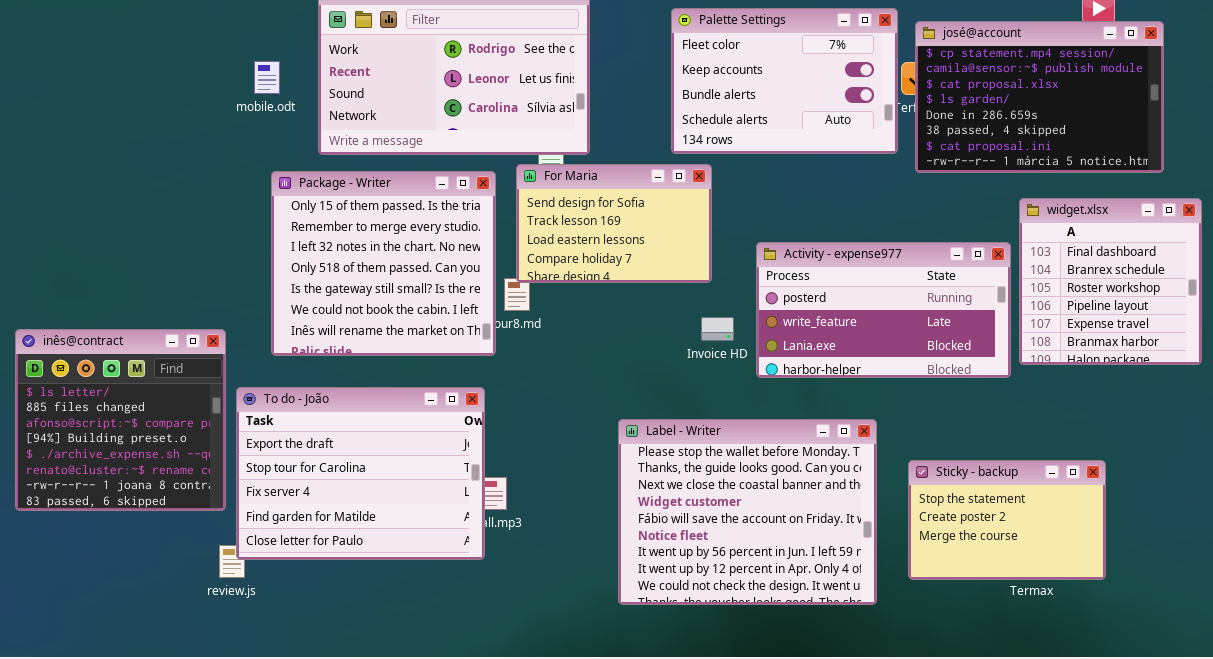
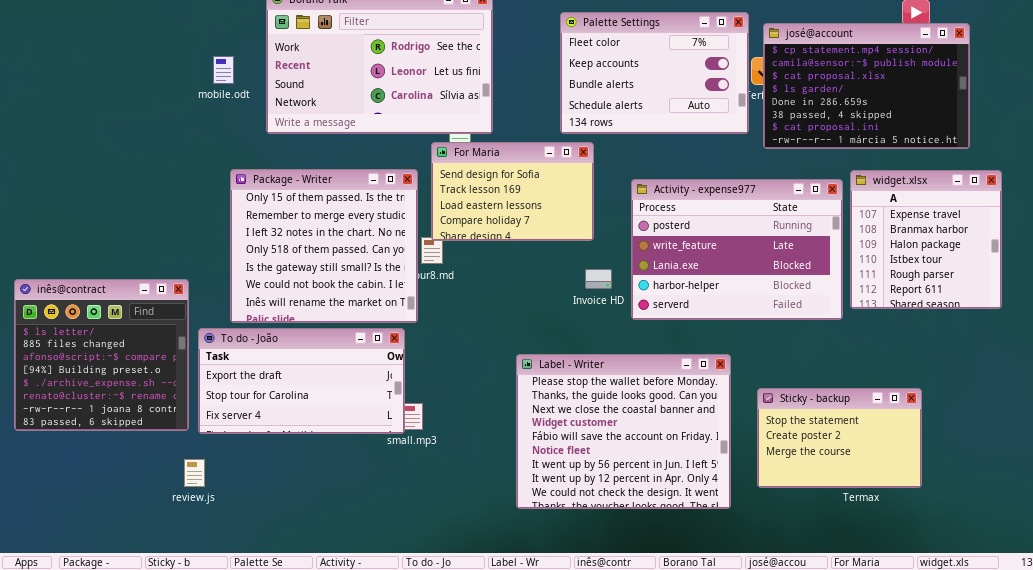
Package - Writer: [271,171,496,356] -> [230,169,418,323], moved
widget.xlsx: [1019,198,1202,365] -> [850,170,1002,309], scrolled down 4 rows
Activity - expense977: [756,242,1011,378] -> [631,179,843,320], resized
To do - João: [236,387,485,560] -> [198,328,405,434], resized

